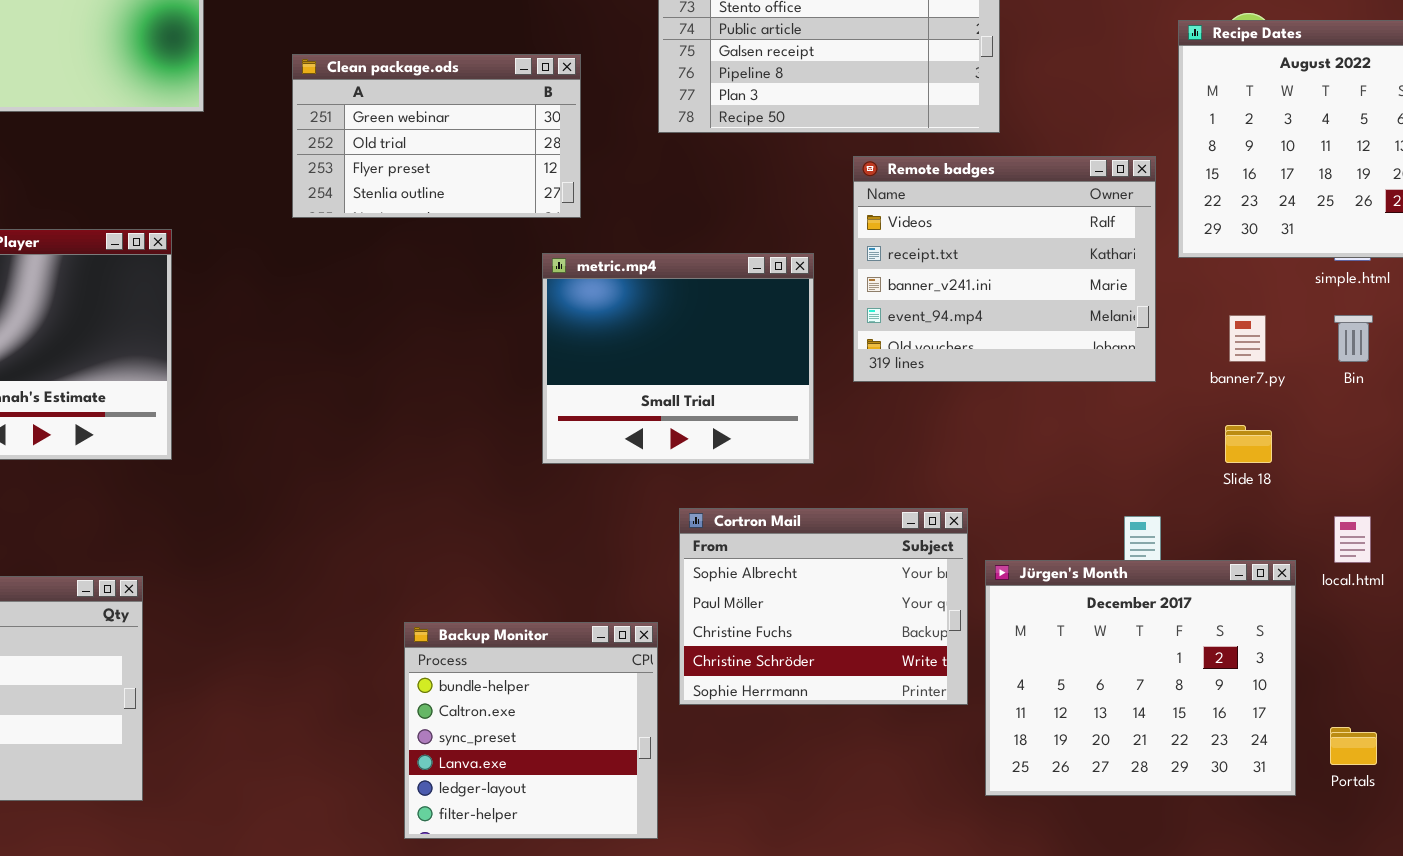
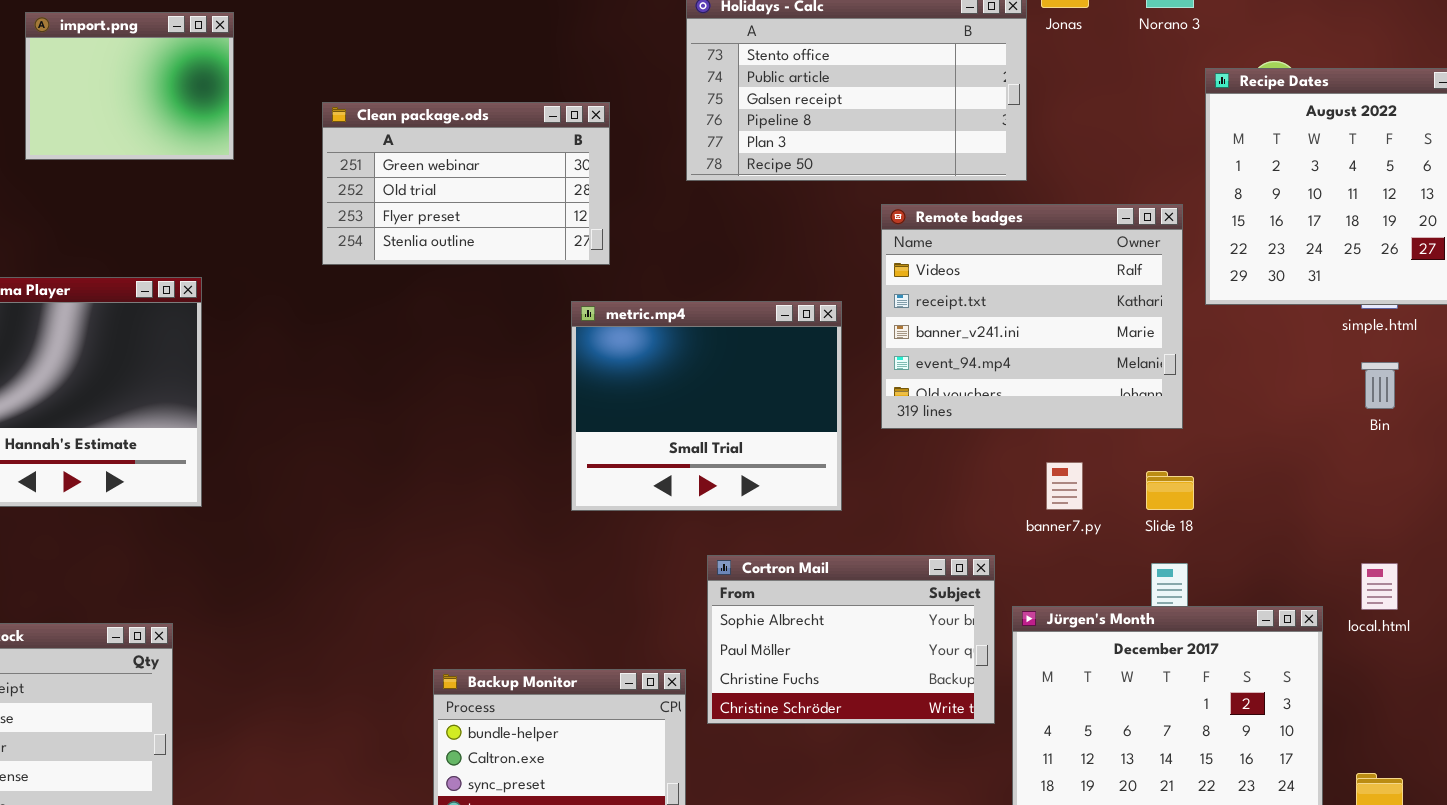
banner7.py: [1229,315,1266,362] -> [1046,462,1083,510], moved
Slide 18: [1225,425,1272,463] -> [1146,471,1194,510], moved
Cortron Mail: [679,508,968,705] -> [707,555,995,724], resized

